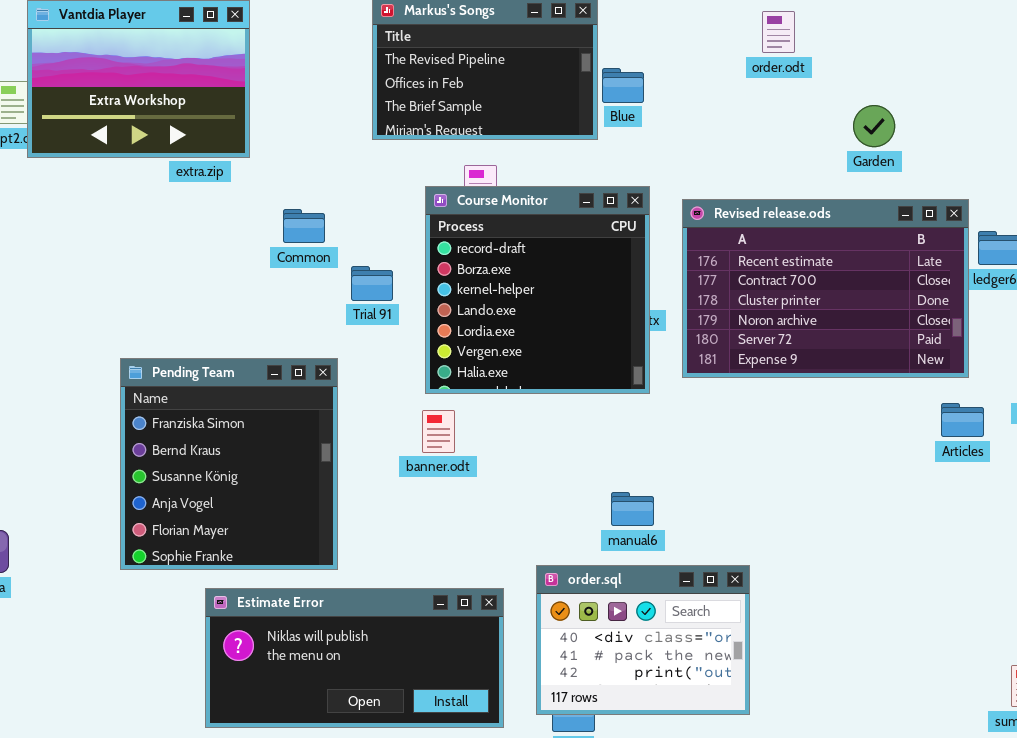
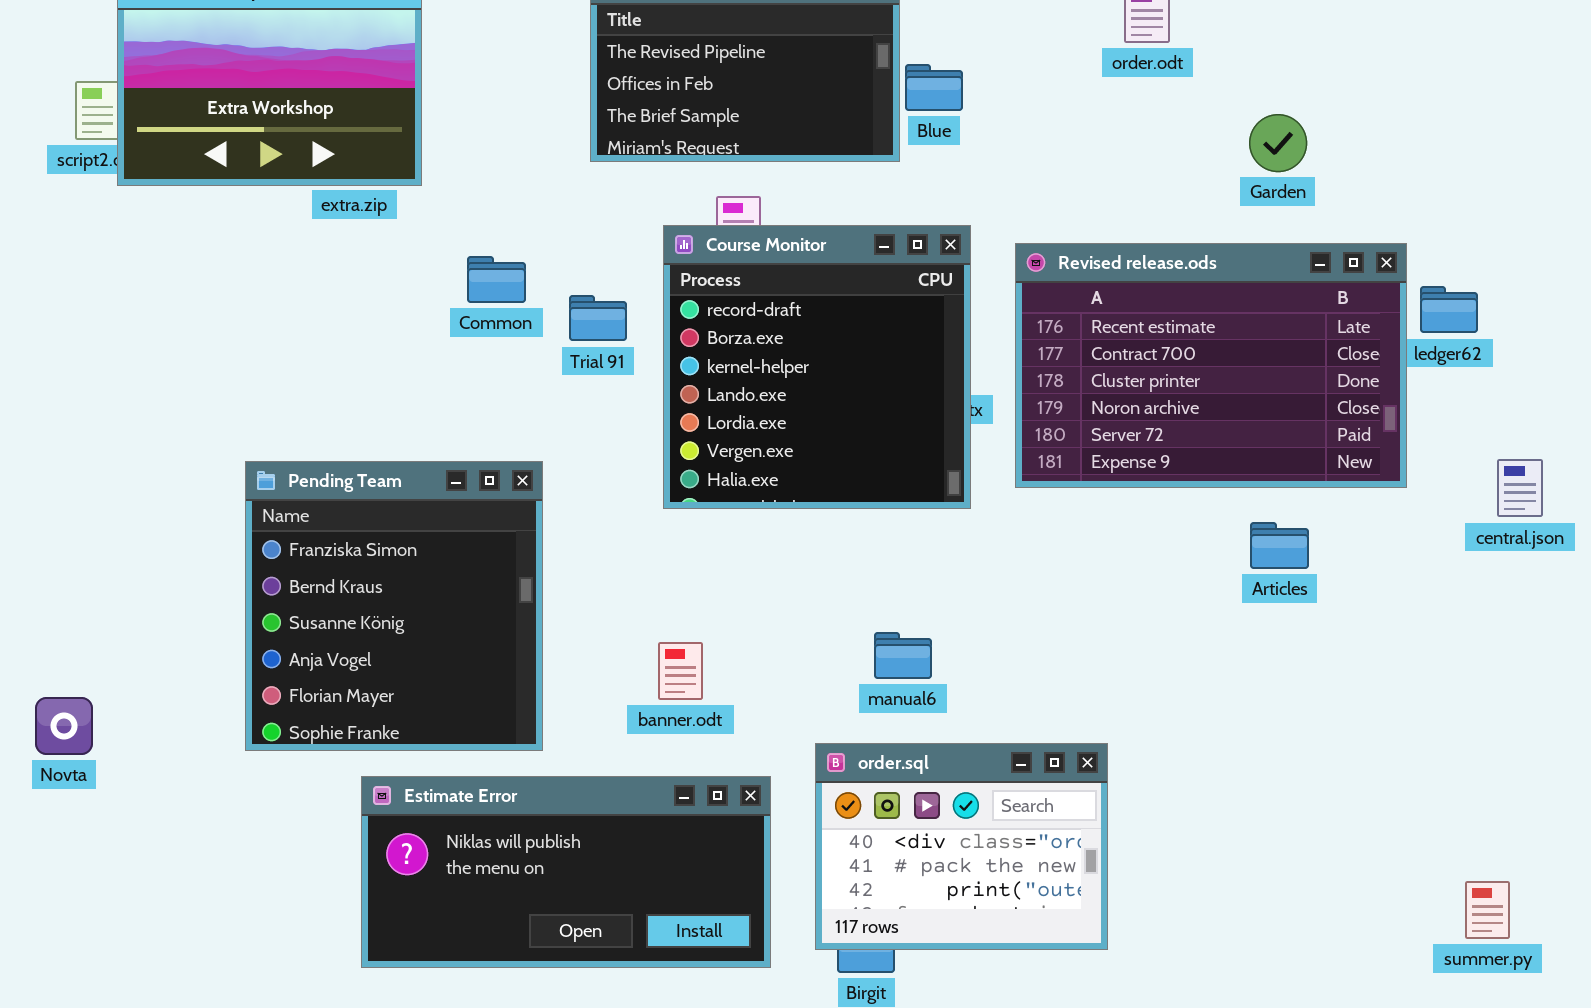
Trial 91: [351,266,393,301] -> [569,295,627,341], moved
Articles: [941,403,984,437] -> [1250,522,1309,569], moved
banner.odt: [422,410,455,453] -> [658,642,703,700], moved
manual6: [611,492,654,526] -> [874,632,932,679], moved

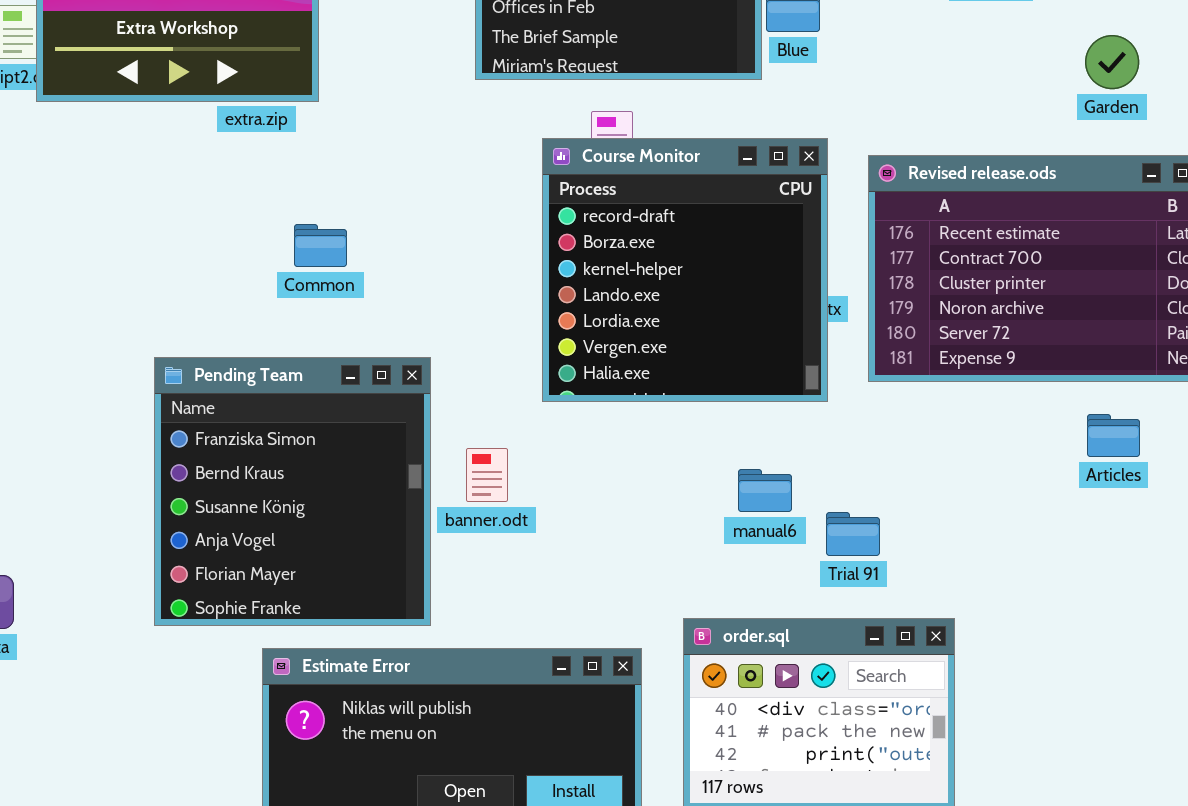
Common: [467,256,526,303] -> [294,224,347,267], moved
Trial 91: [569,295,627,341] -> [826,512,880,556], moved
manual6: [874,632,932,679] -> [738,469,792,512], moved
banner.odt: [658,642,703,700] -> [466,448,508,502], moved

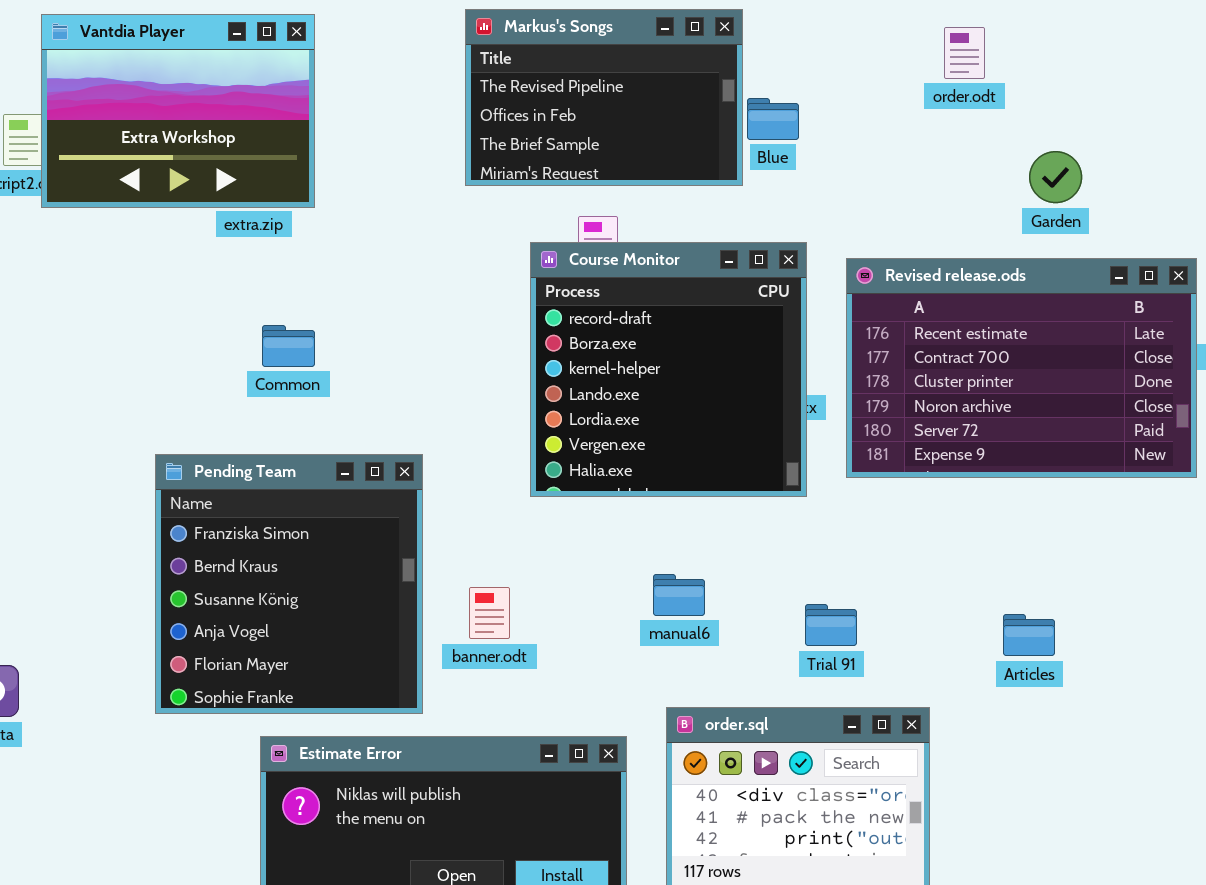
Garden: [1085,35,1139,89] -> [1029,151,1082,203], moved
Common: [294,224,347,267] -> [262,325,315,367], moved
Articles: [1087,414,1140,457] -> [1003,614,1055,656], moved
banner.odt: [466,448,508,502] -> [469,587,510,639], moved
manual6: [738,469,792,512] -> [653,574,705,616], moved

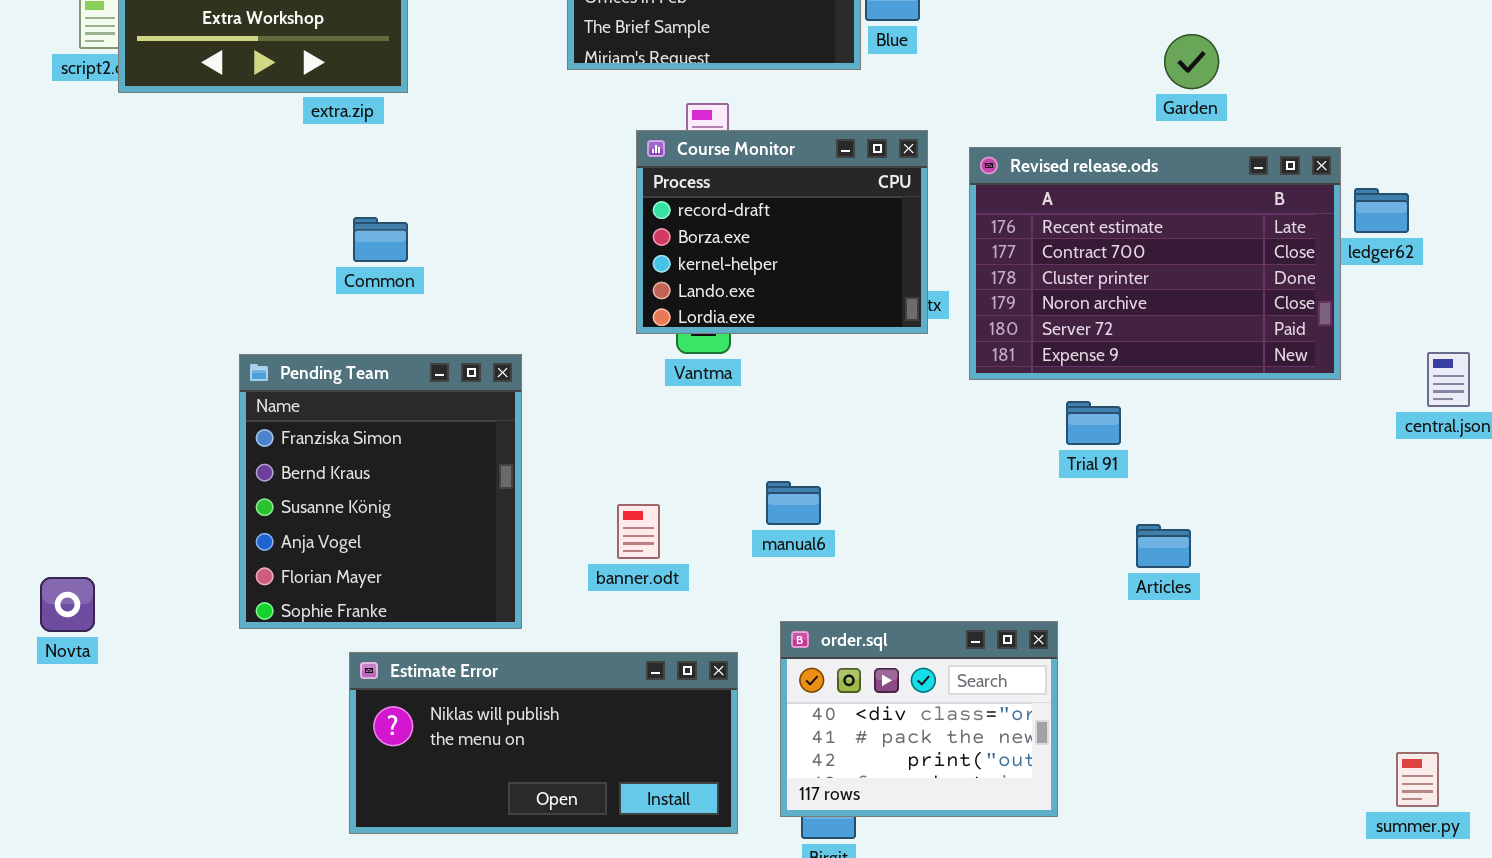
Course Monitor: [530,242,807,497] -> [636,130,928,334], resized
banner.odt: [469,587,510,639] -> [617,504,660,559], moved
Trial 91: [805,604,857,646] -> [1066,401,1121,445], moved

